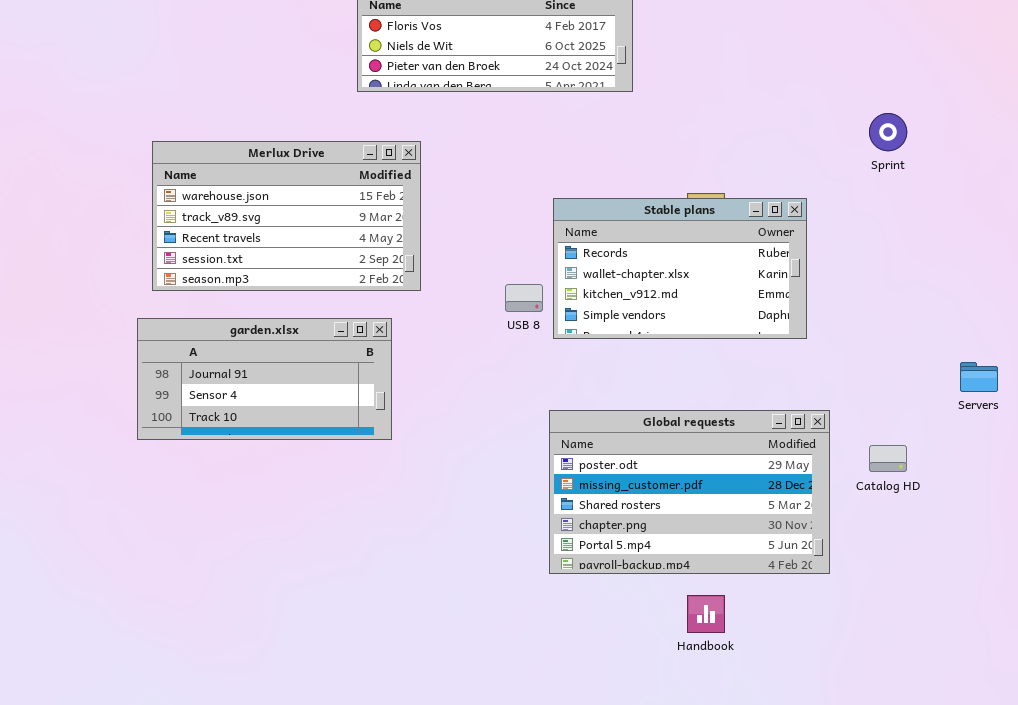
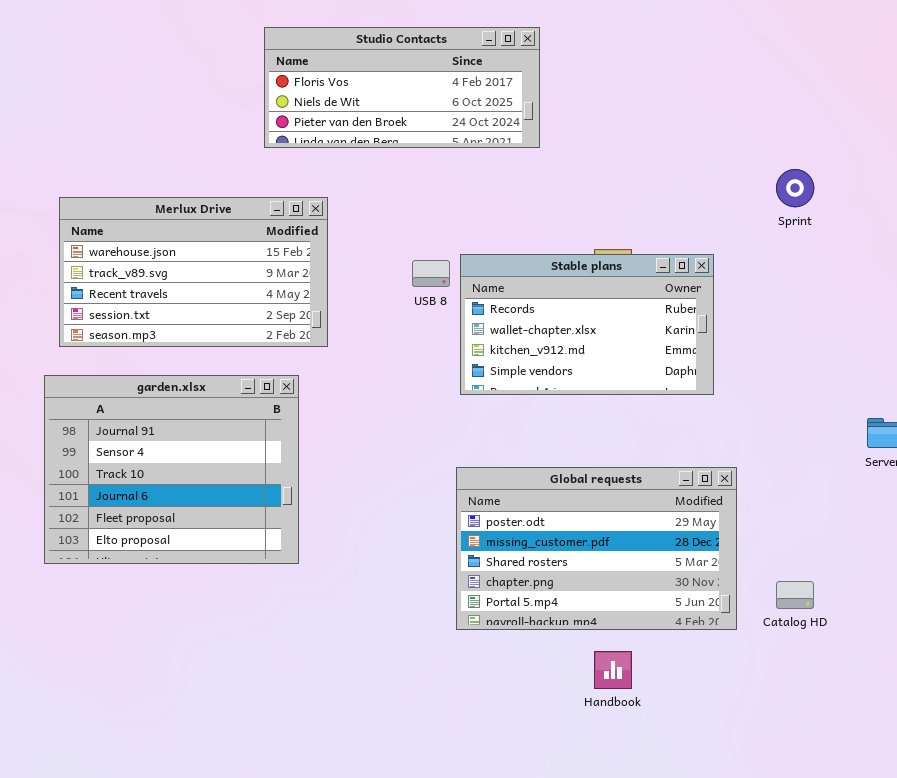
USB 8: [505,284,543,312] -> [412,260,450,287], moved
garden.xlsx: [137,318,392,440] -> [44,375,299,564], resized
Catalog HD: [869,445,907,472] -> [776,581,814,609], moved

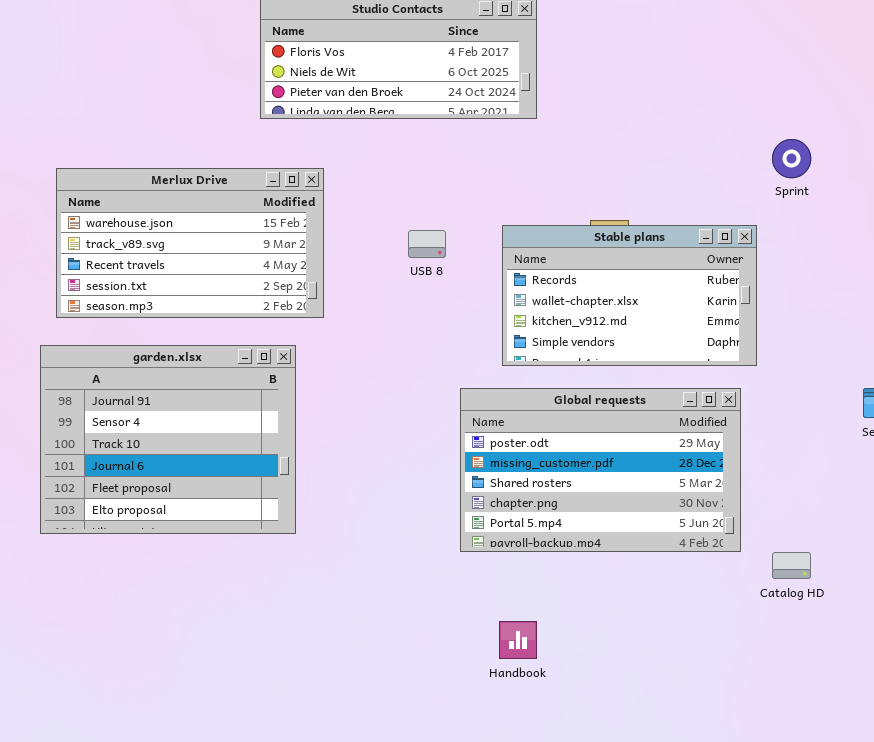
Stable plans: [460,254,714,395] -> [502,225,757,366], moved
Global requests: [456,467,737,630] -> [460,388,741,552], moved
Handbook: [594,651,632,689] -> [499,621,537,659], moved

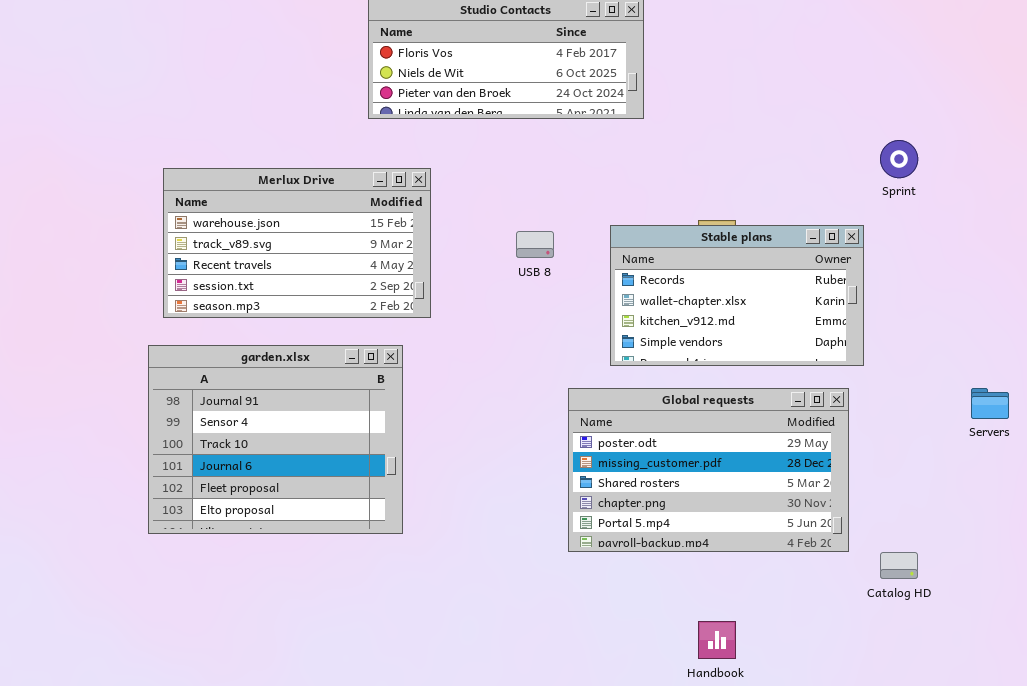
Handbook: [499,621,537,659] -> [698,621,736,659], moved

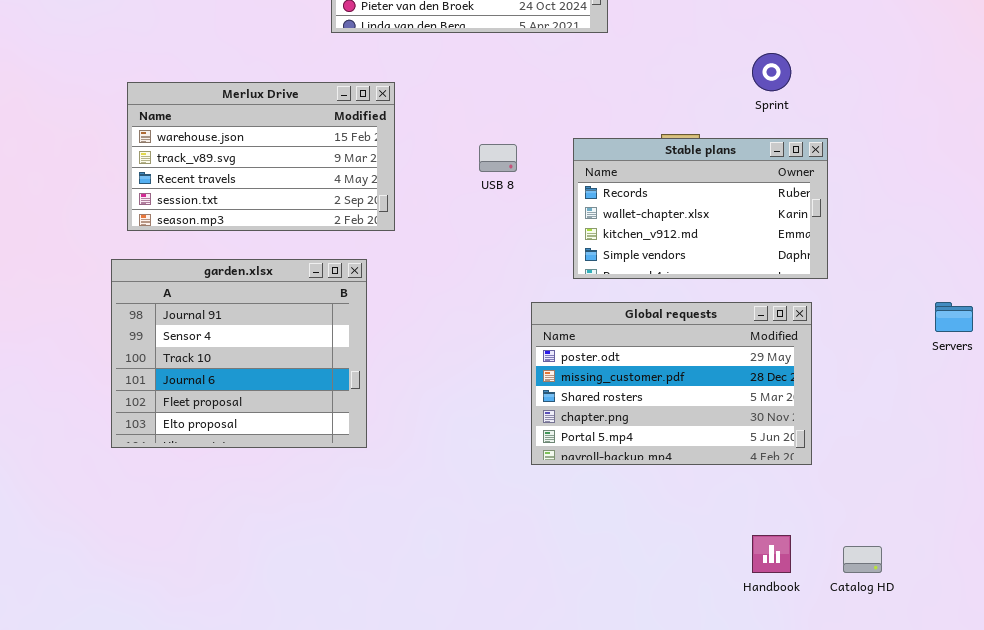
Sprint: [880,140,918,178] -> [752,53,791,91], moved
Catalog HD: [880,552,918,579] -> [843,546,882,573], moved
Handbook: [698,621,736,659] -> [752,535,791,573], moved

